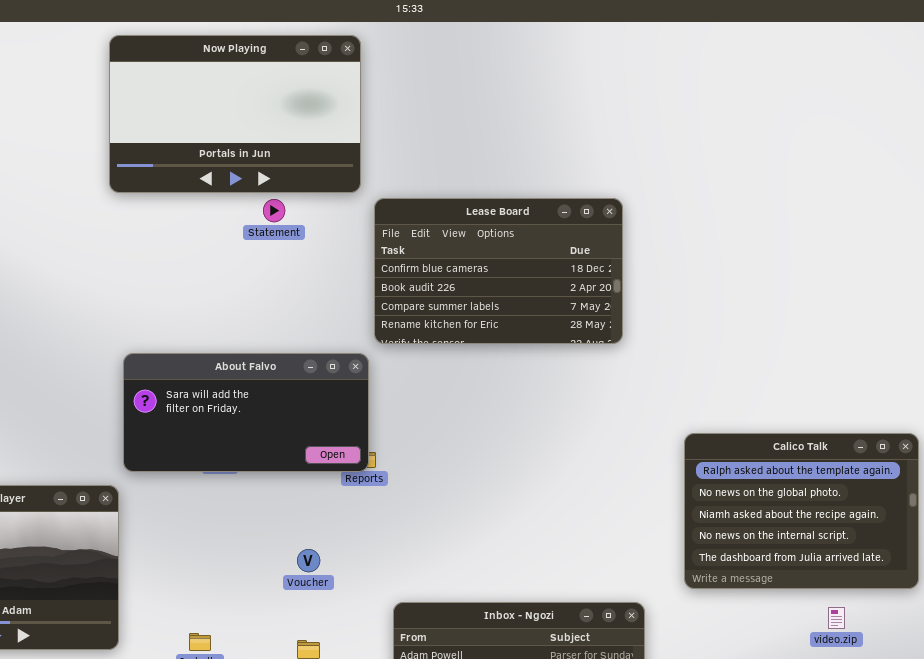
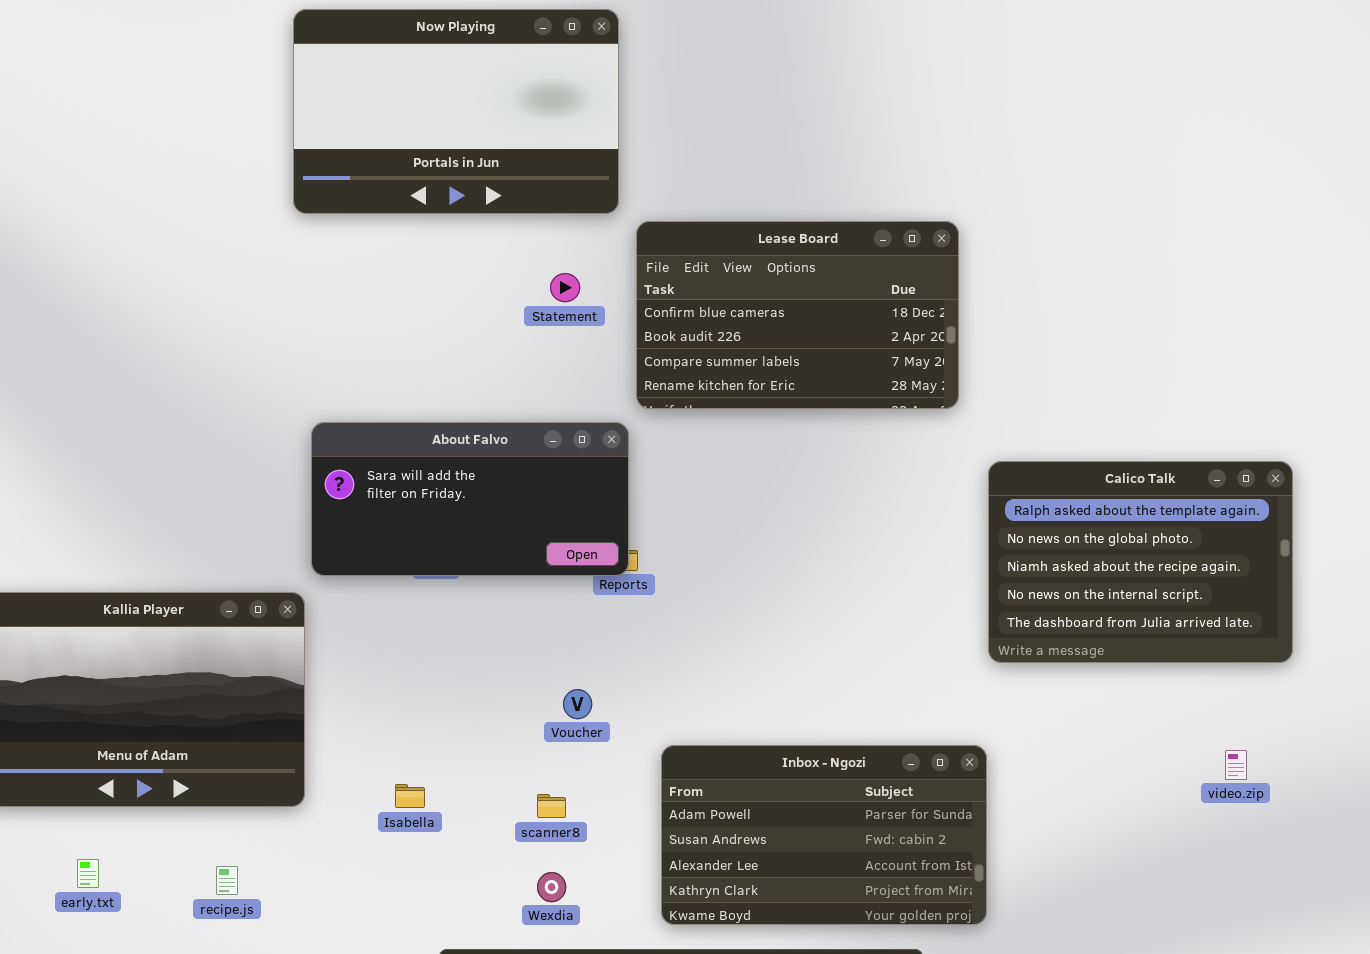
Statement: [263,199,285,222] -> [550,273,580,302], moved
Calico Talk: [684,433,919,589] -> [988,461,1293,663], moved
Voucher: [297,549,320,572] -> [563,689,592,719], moved

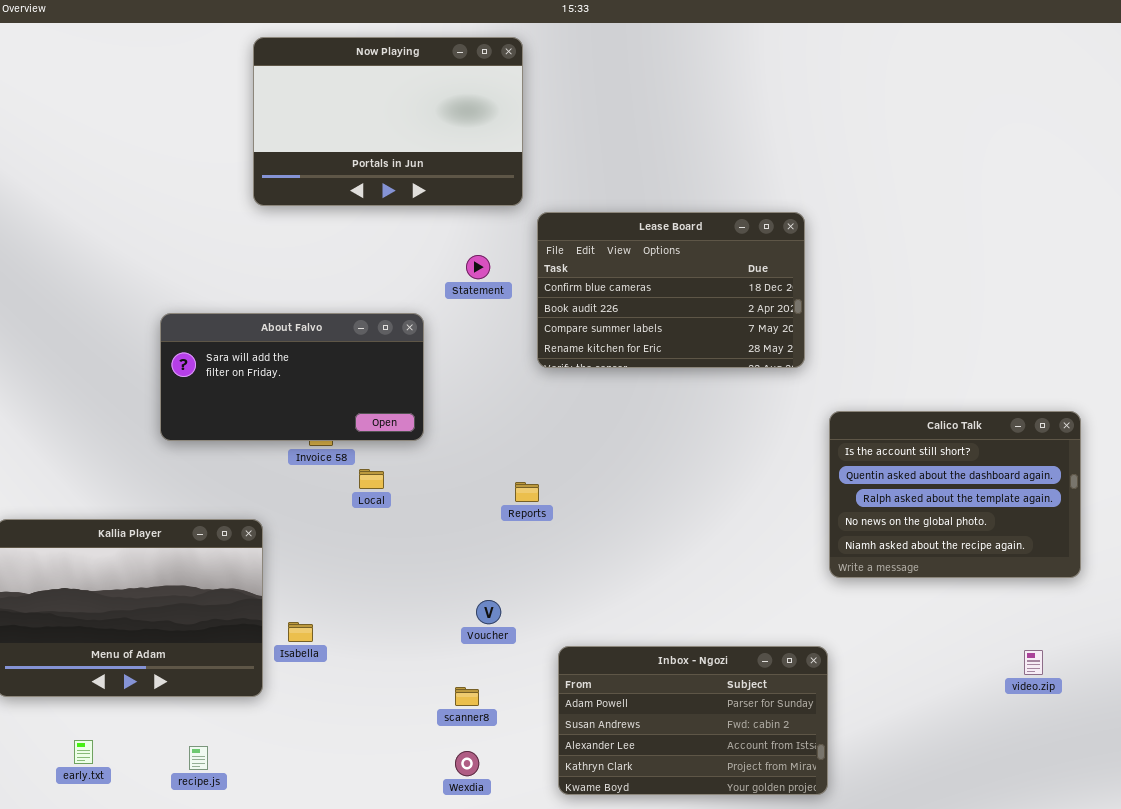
About Falvo: [311,422,629,576] -> [160,313,424,441], moved
Calico Talk: [988,461,1293,663] -> [829,411,1081,578], scrolled up 2 rows
Isabella: [395,784,425,808] -> [288,622,313,642], moved

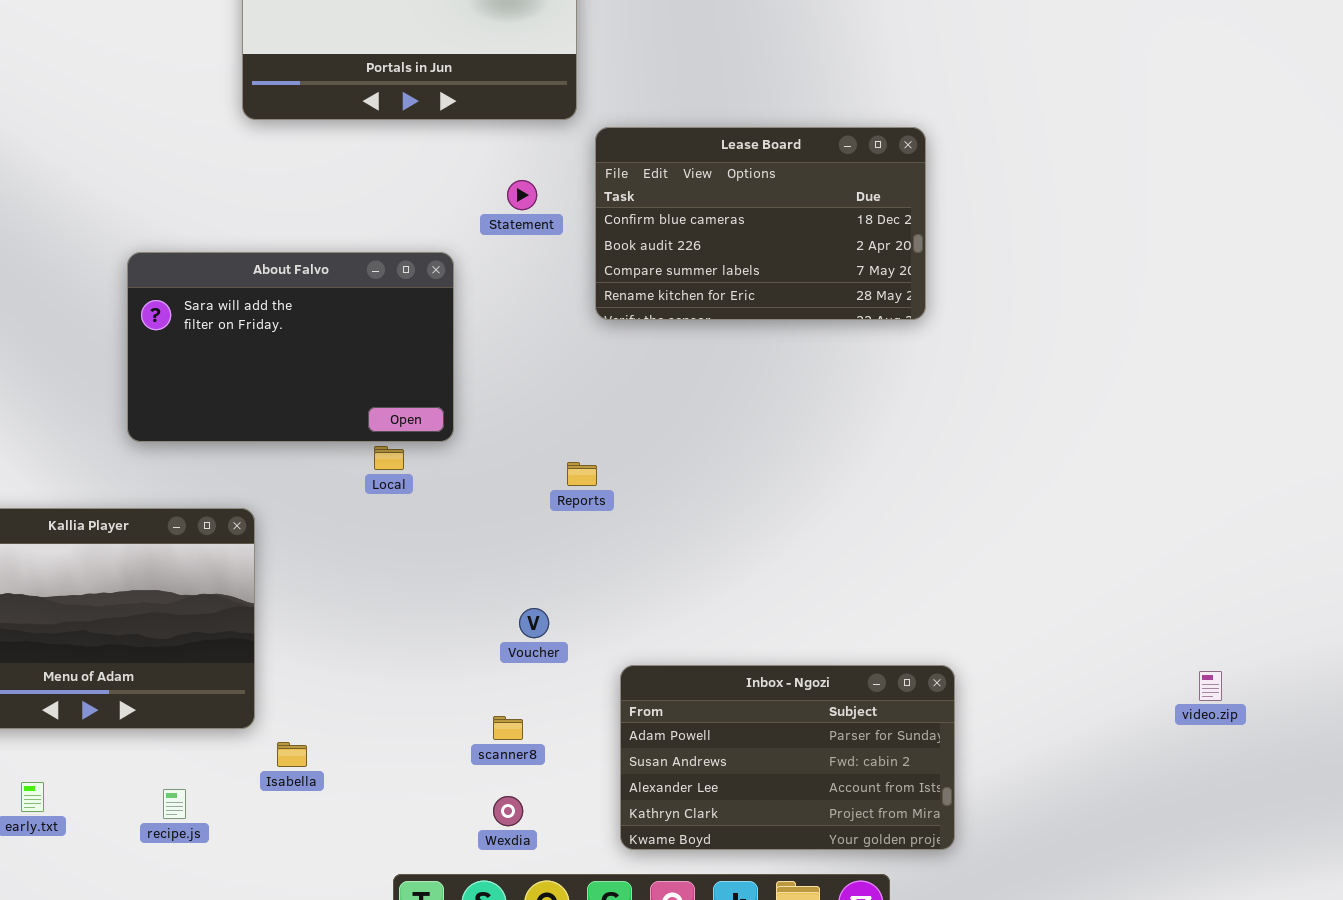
About Falvo: [160,313,424,441] -> [127,252,454,442], resized
Calico Talk: [829,411,1081,578] -> none, closed
Isabella: [288,622,313,642] -> [277,742,307,767], moved

